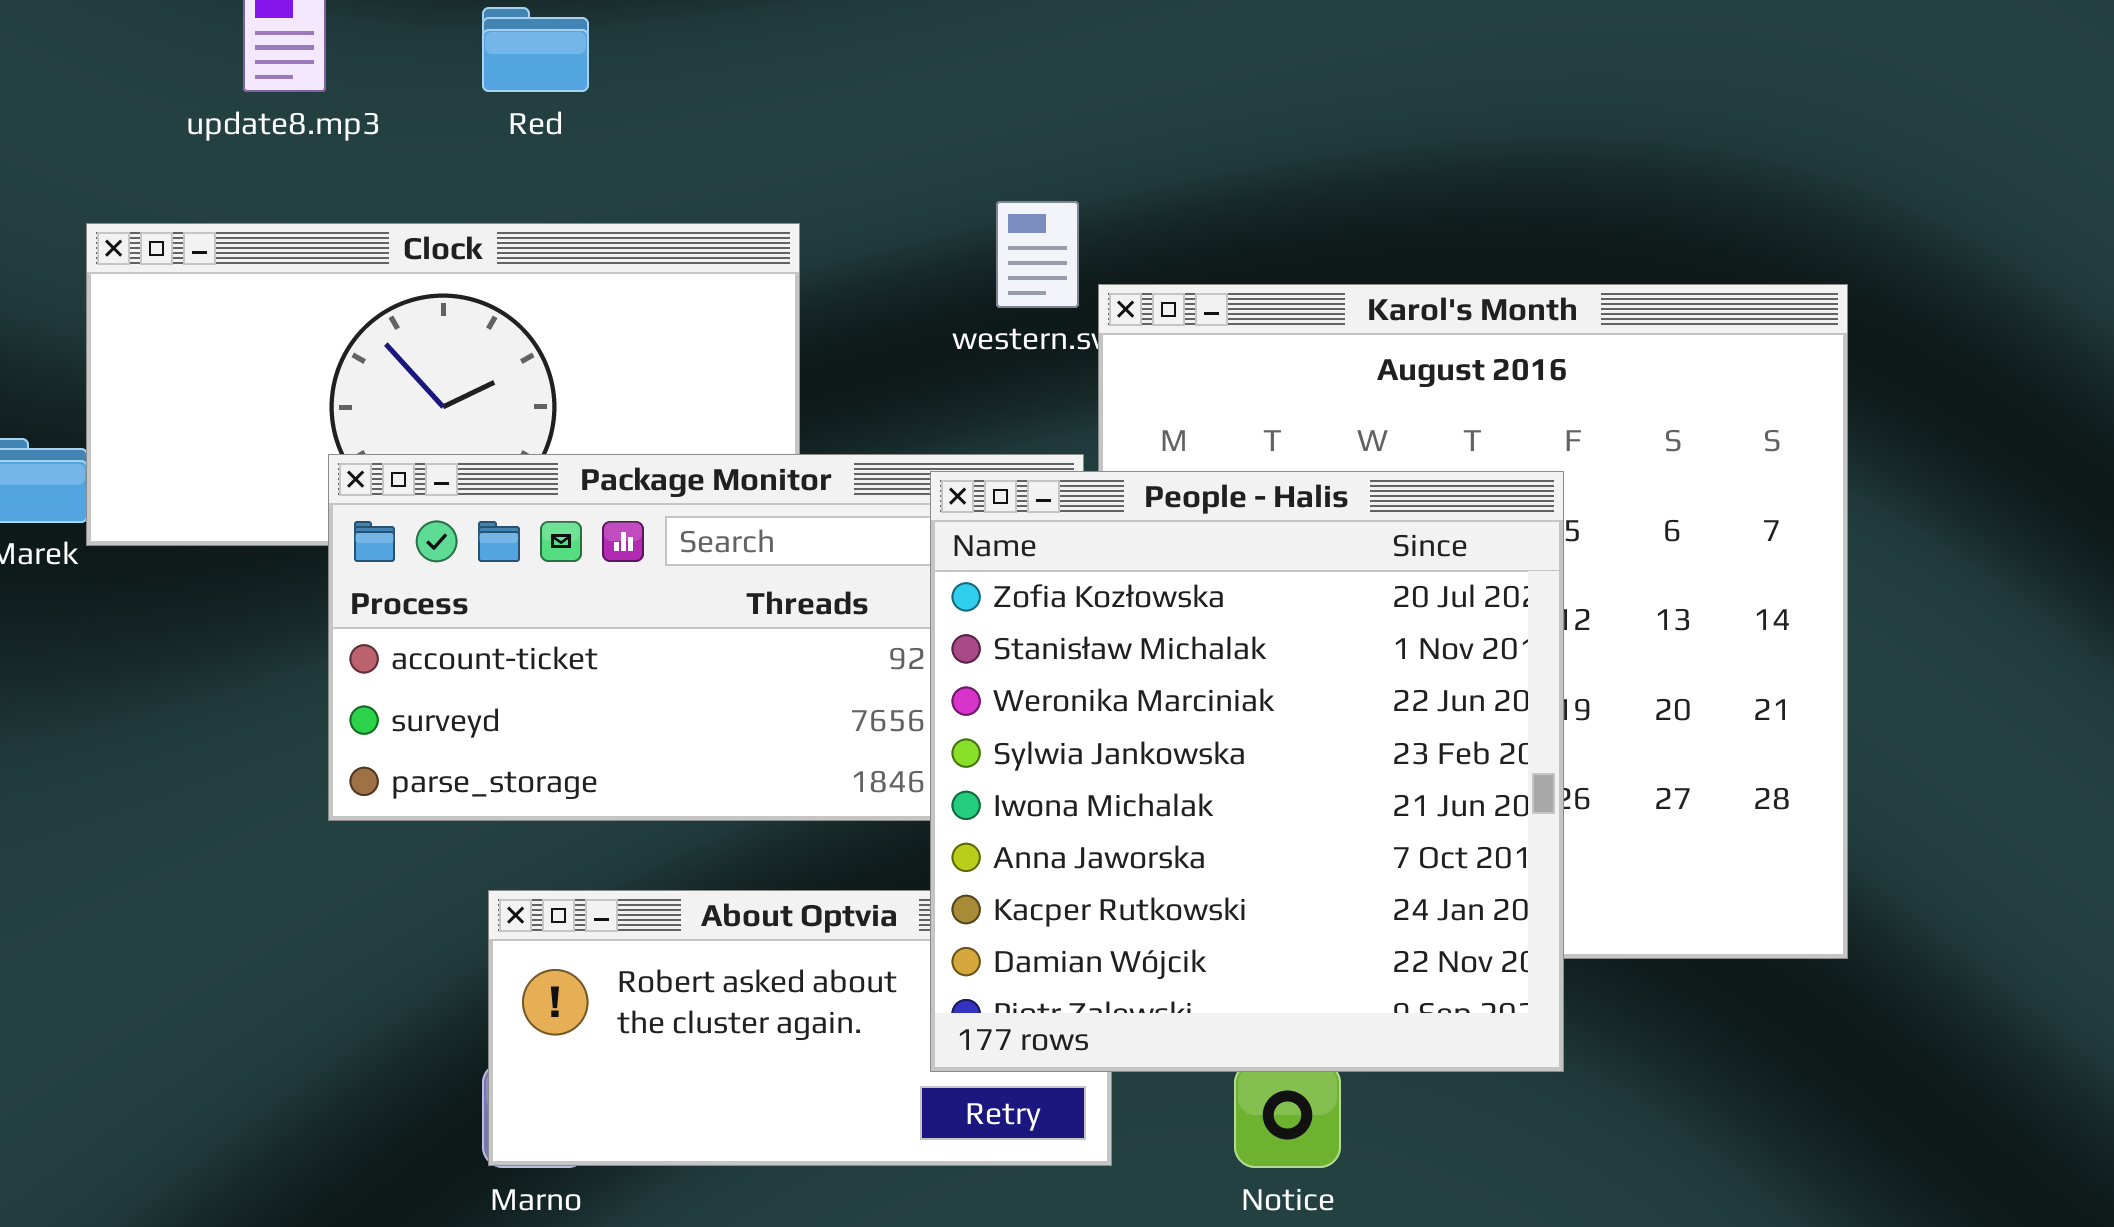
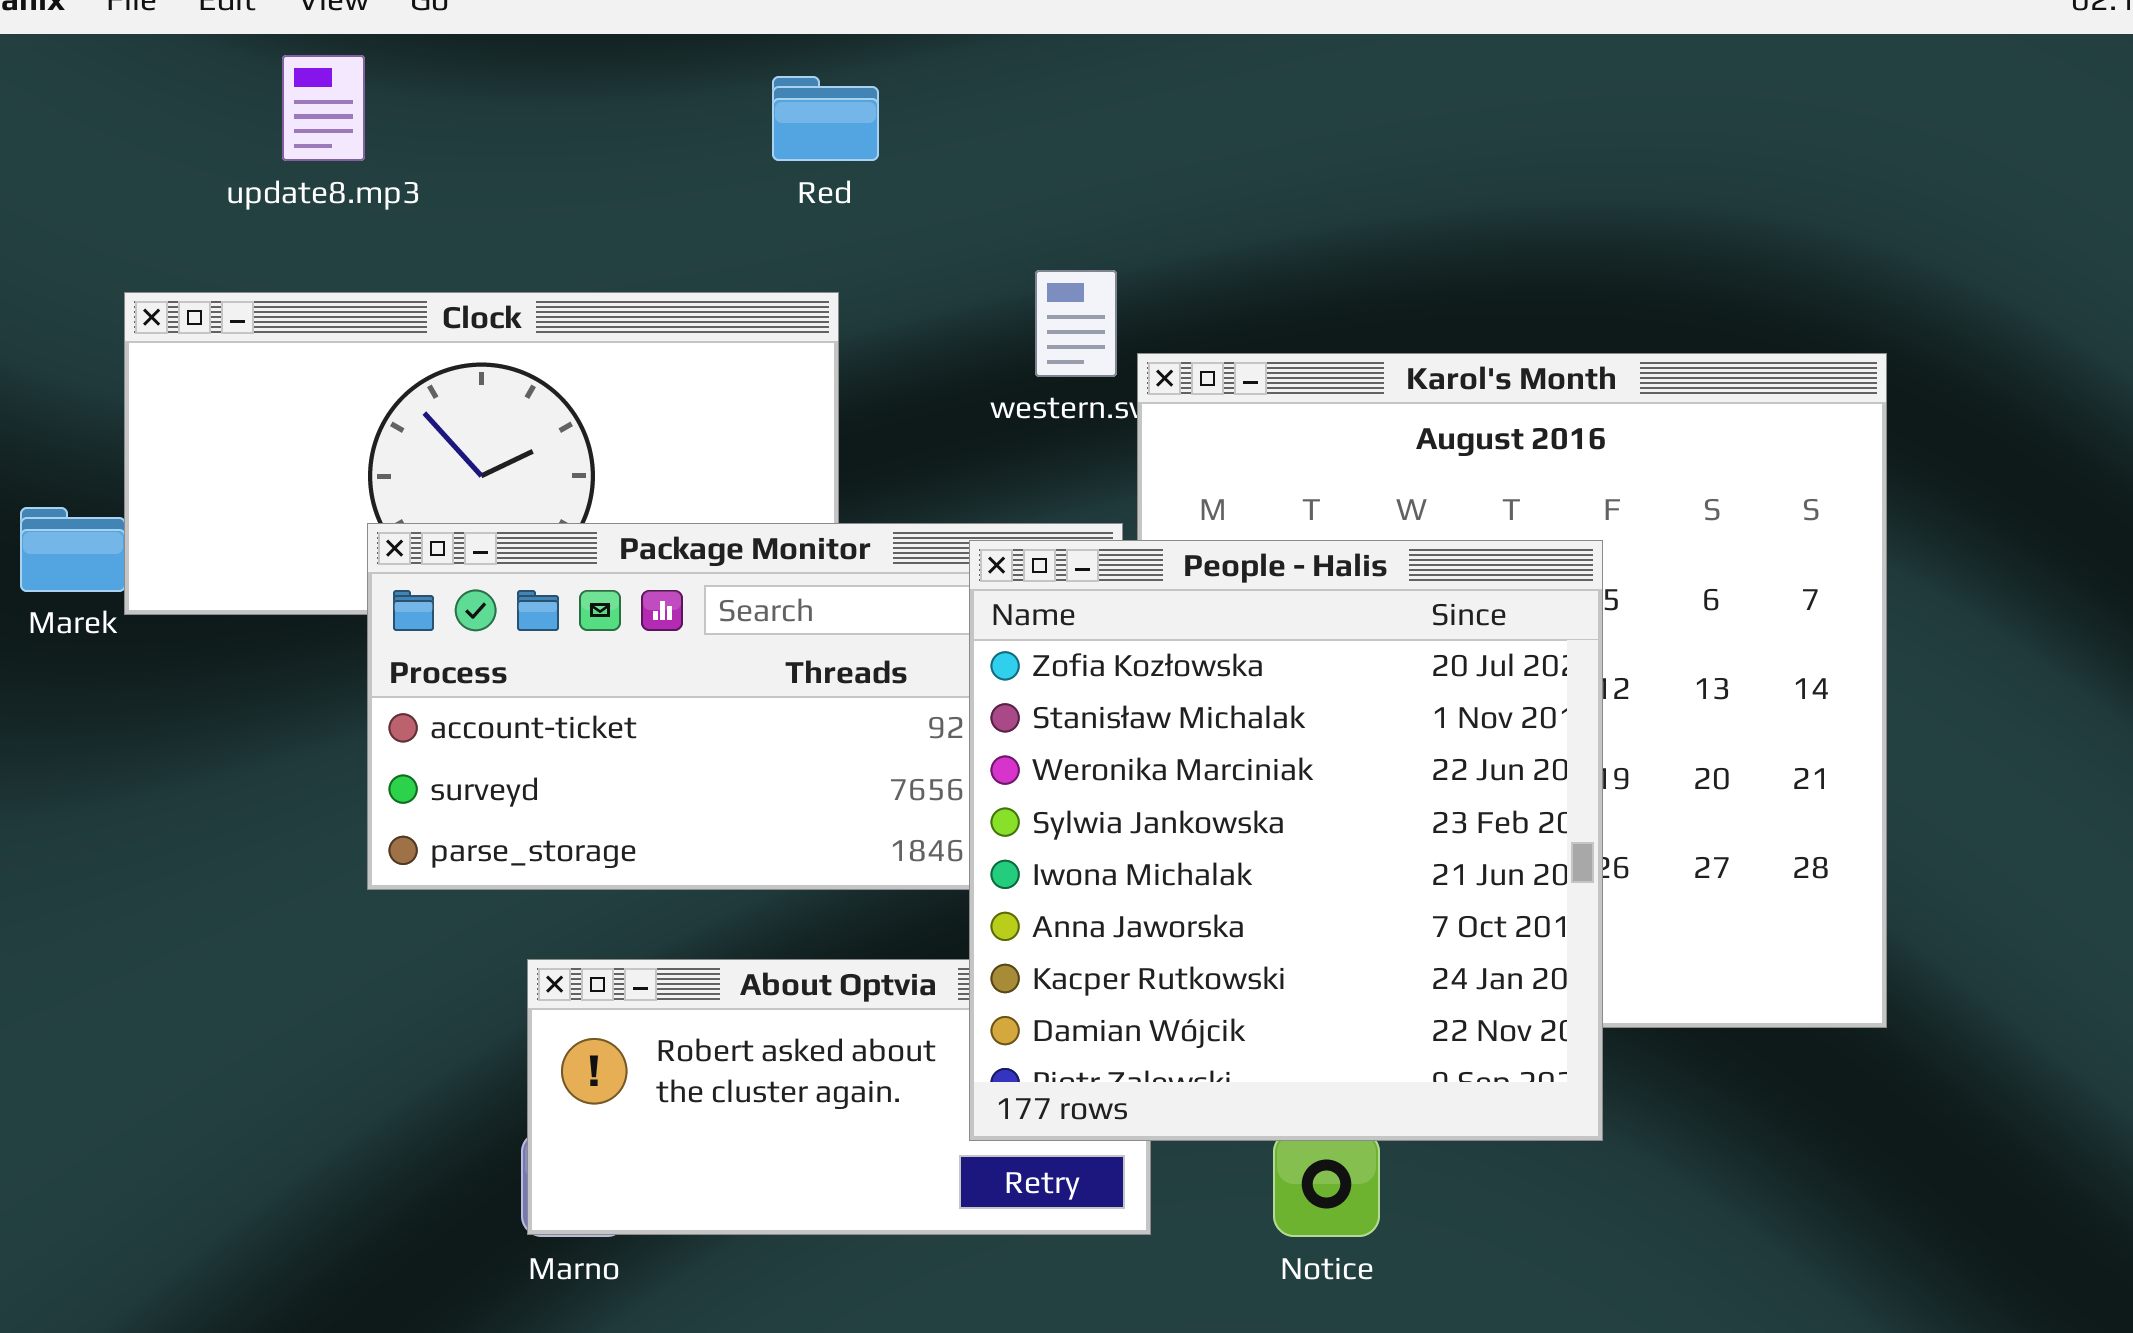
Red: [482,7,589,92] -> [772,76,879,161], moved

